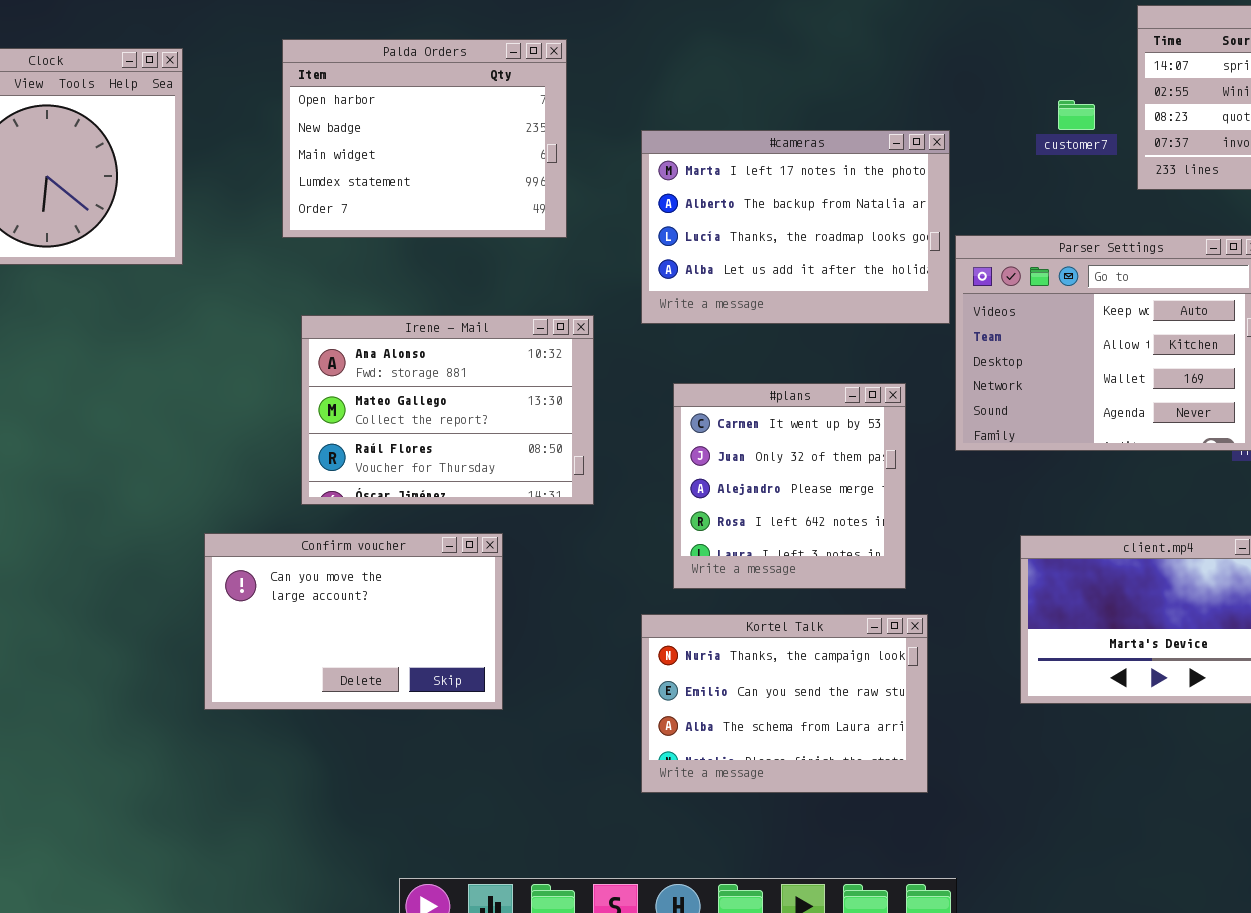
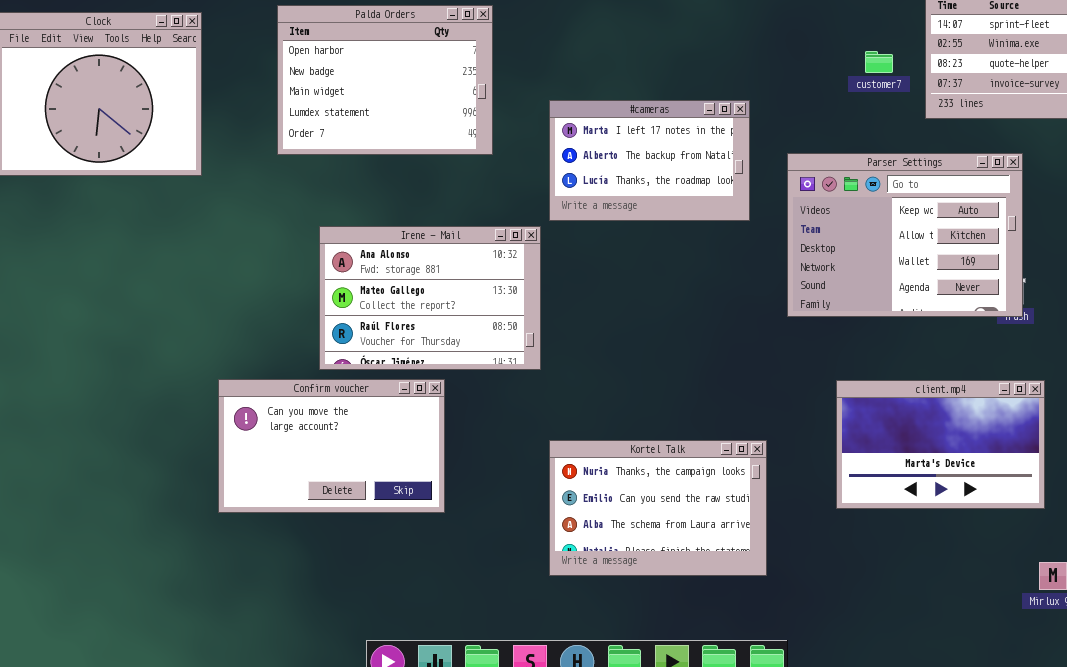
#cameras: [641,130,950,324] -> [549,100,750,221], resized
Irene - Mail: [301,315,594,505] -> [319,226,541,370], moved
#plans: [673,383,906,589] -> none, closed

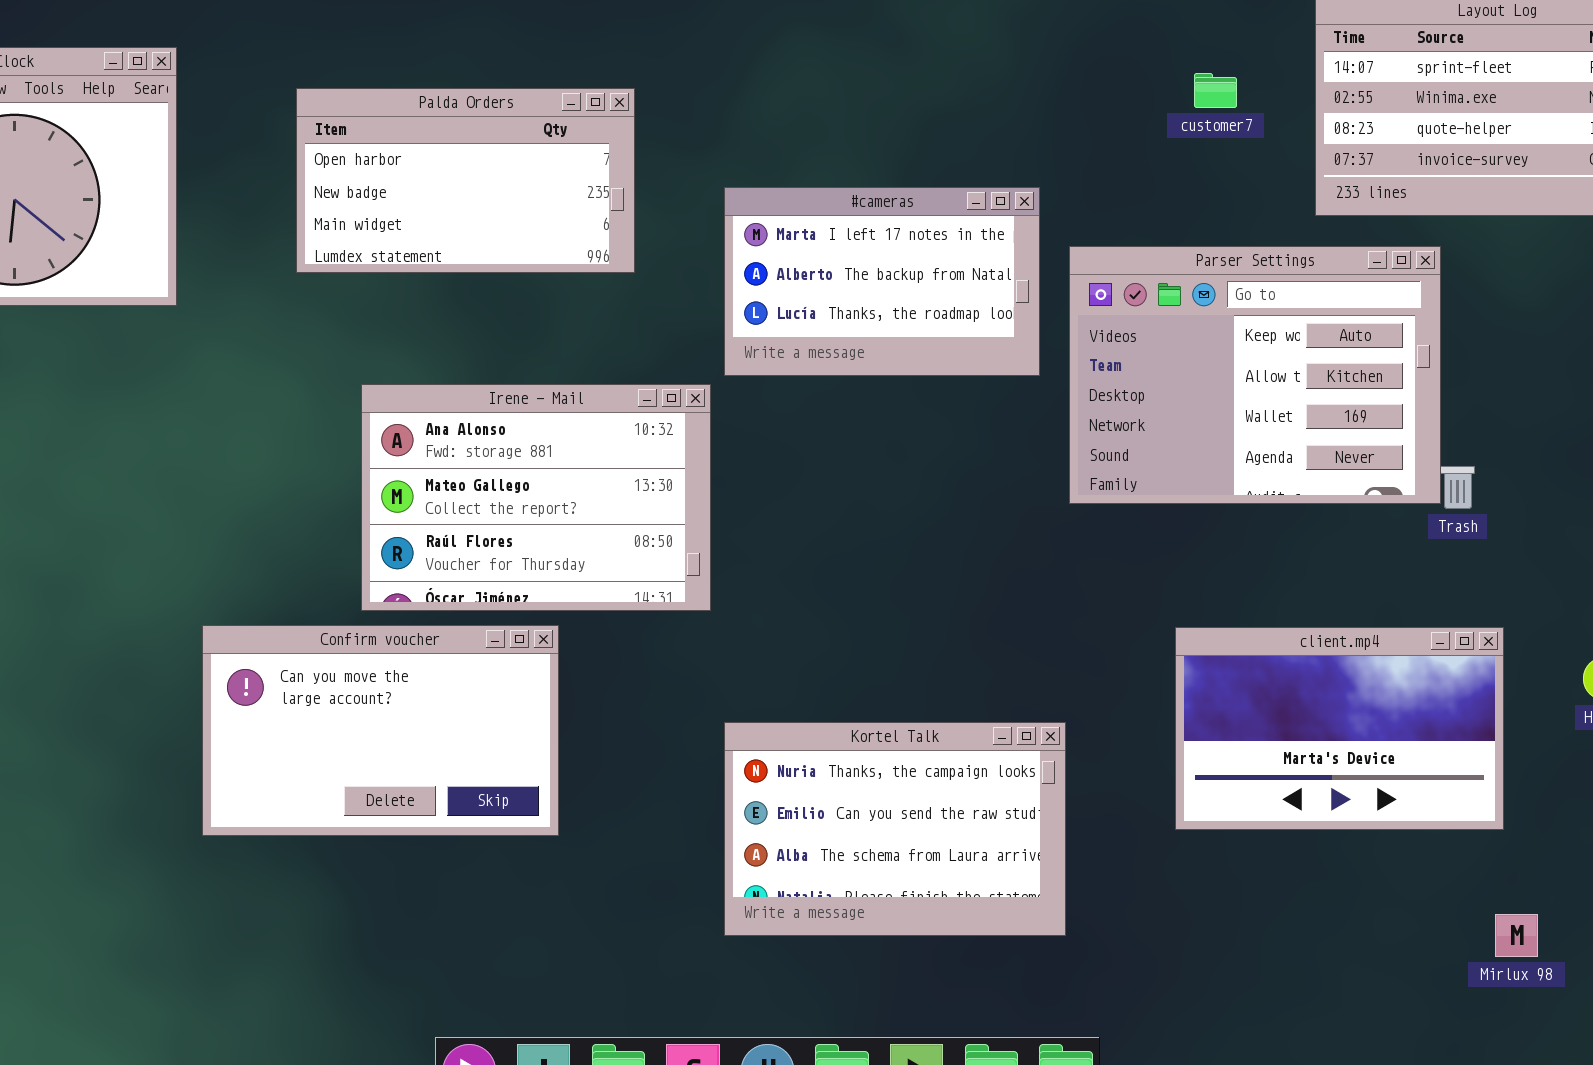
Palda Orders: [277,5,493,155] -> [296,88,635,273], resized
customer7: [865,51,893,73] -> [1194,73,1237,108], moved
Parser Settings: [787,153,1023,317] -> [1069,246,1441,504], moved

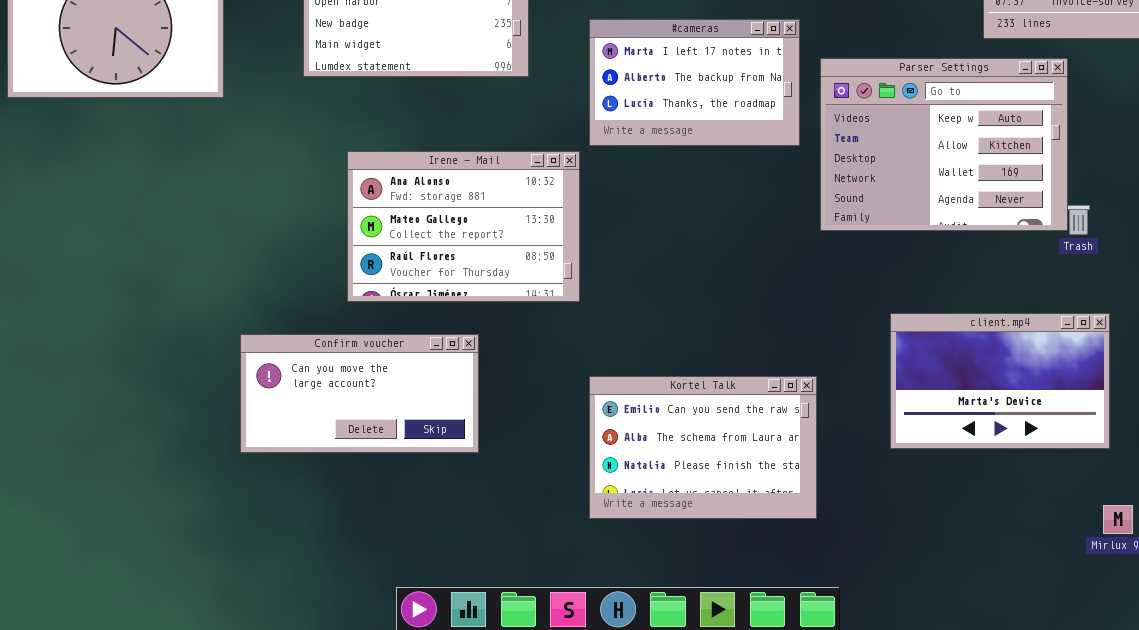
Confirm voucher: [202,625,559,836] -> [240,334,479,453], resized
Kortel Talk: [724,722,1066,936] -> [589,376,817,519], scrolled down 1 row

